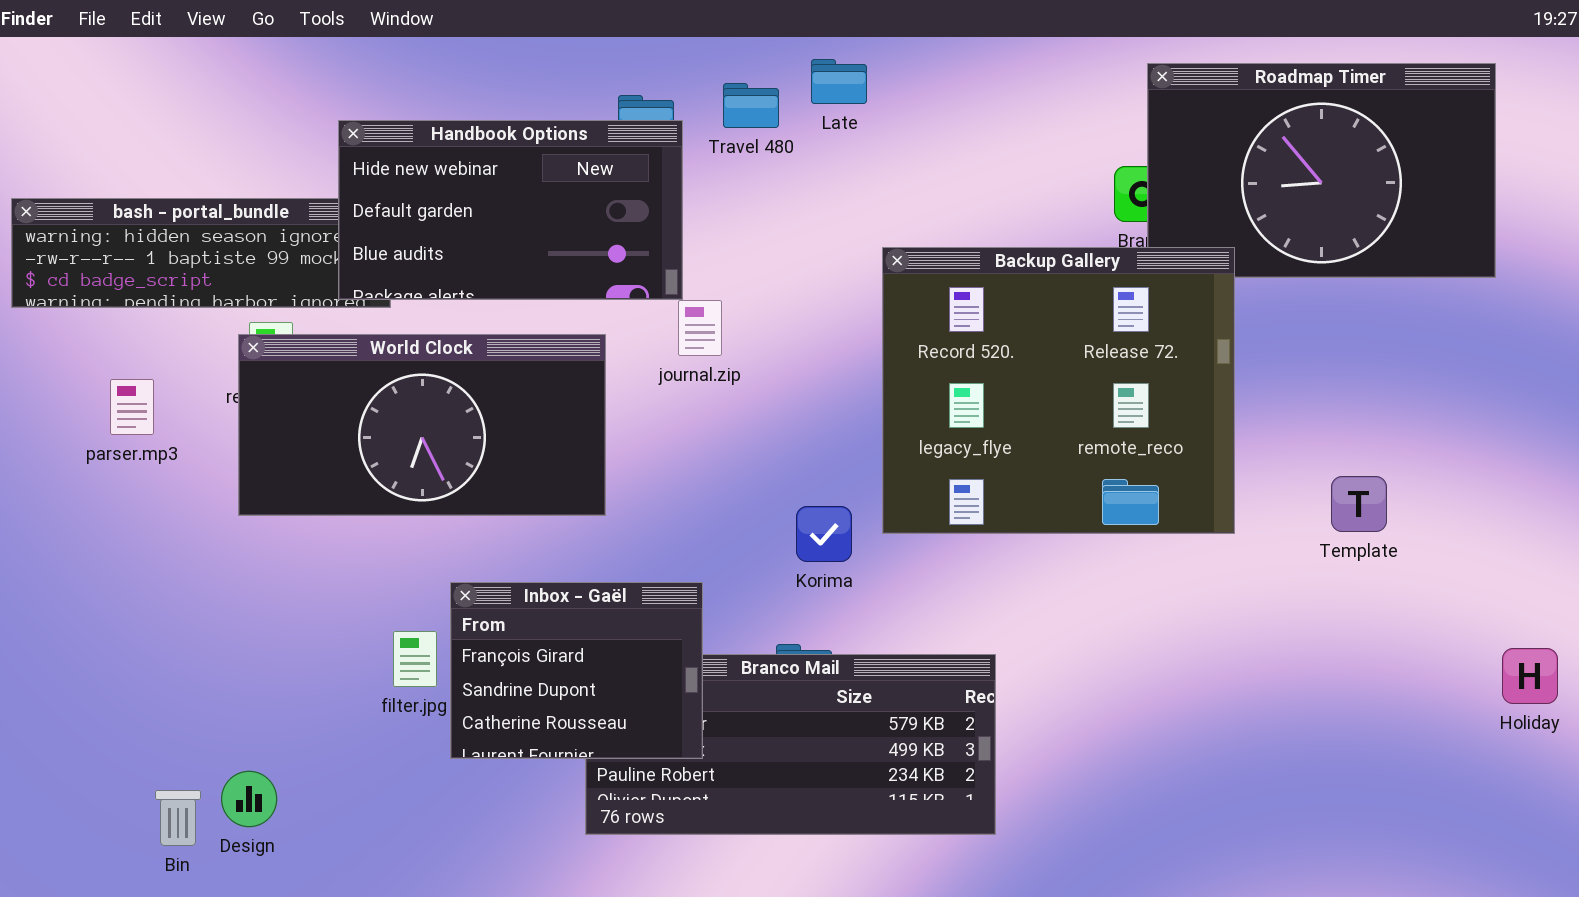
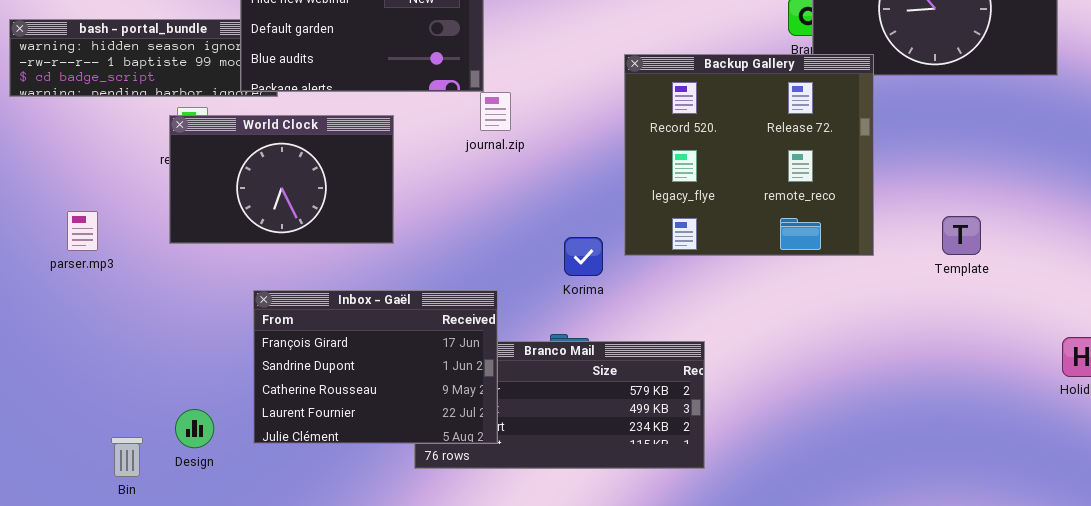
World Clock: [238,334,606,516] -> [169,115,394,244], resized
parser.mp3: [110,379,154,435] -> [67,211,98,251], moved
Inbox - Gaël: [450,582,703,759] -> [253,290,498,444], resized
Design: [221,771,277,827] -> [175,409,214,448], moved

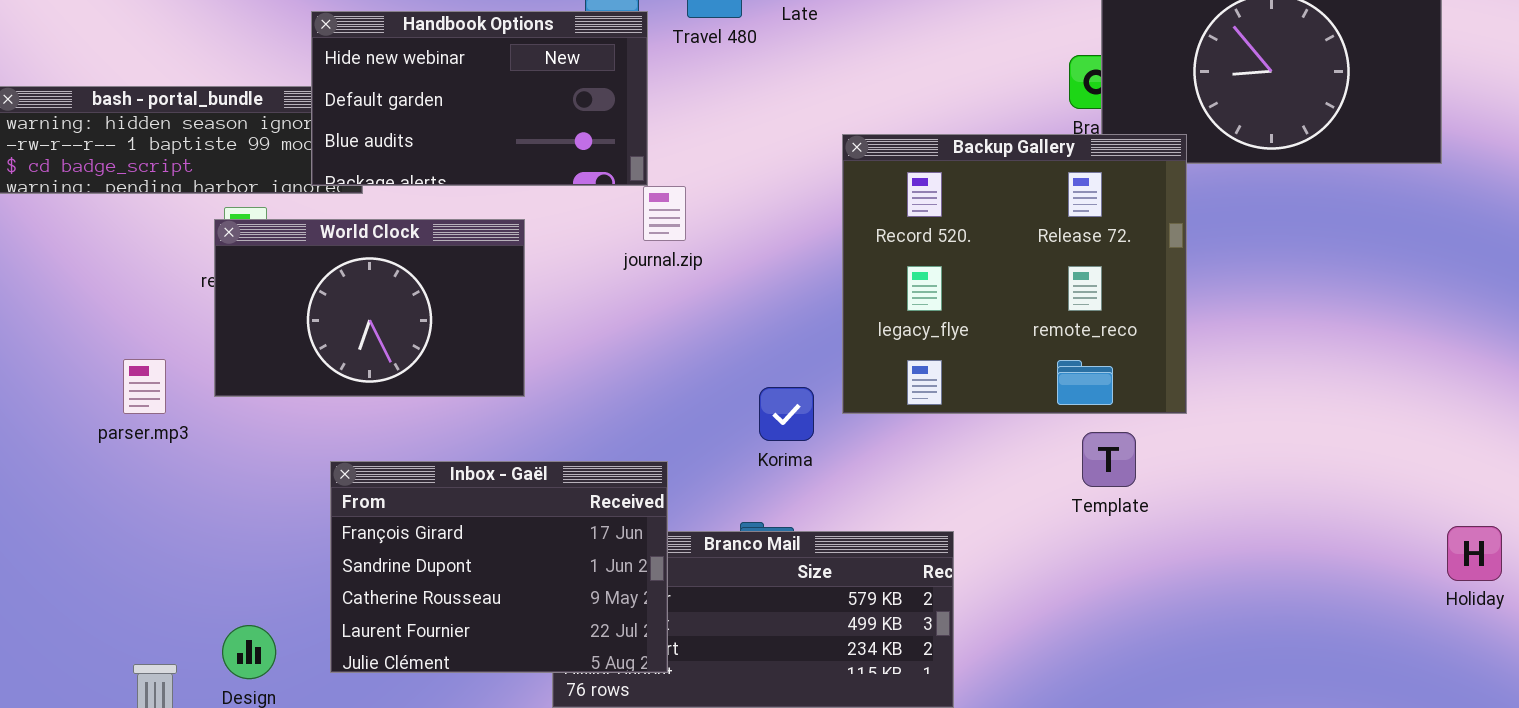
parser.mp3: [67,211,98,251] -> [123,359,166,414], moved
Template: [942,216,981,255] -> [1082,432,1136,487], moved

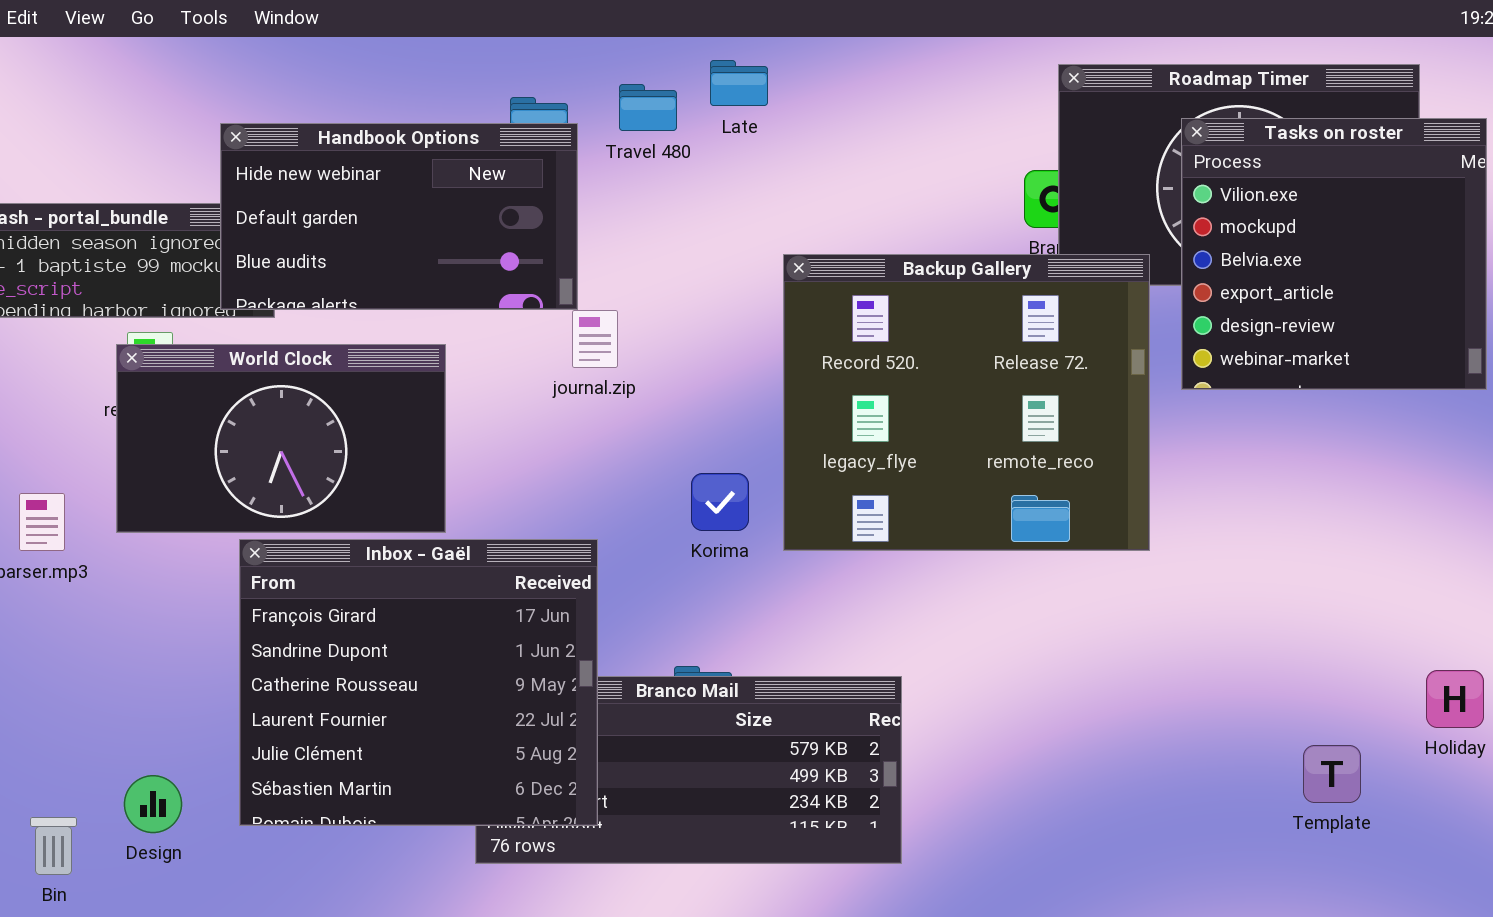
Tasks on roster: none -> [1181,118,1487,390], opened
Korima: [759,387,814,441] -> [691,473,749,531], moved
Template: [1082,432,1136,487] -> [1303,745,1361,803], moved
Inbox - Gaël: [330,461,668,673] -> [239,539,598,826], resized

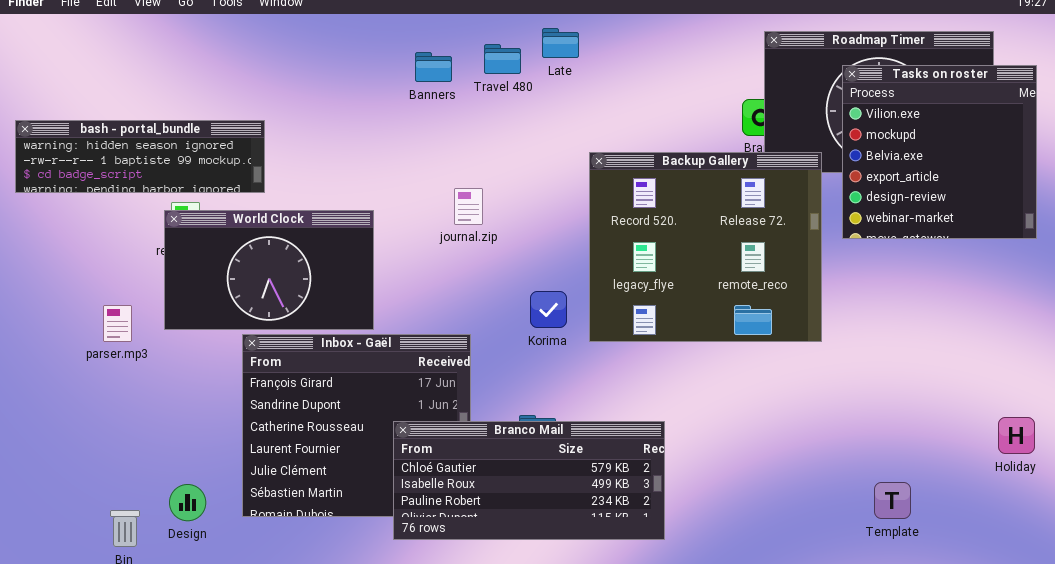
Handbook Options: [220,123,578,310] -> none, closed
Branco Mail: [475,676,902,864] -> [393,421,665,540], raised
Template: [1303,745,1361,803] -> [874,482,911,519], moved

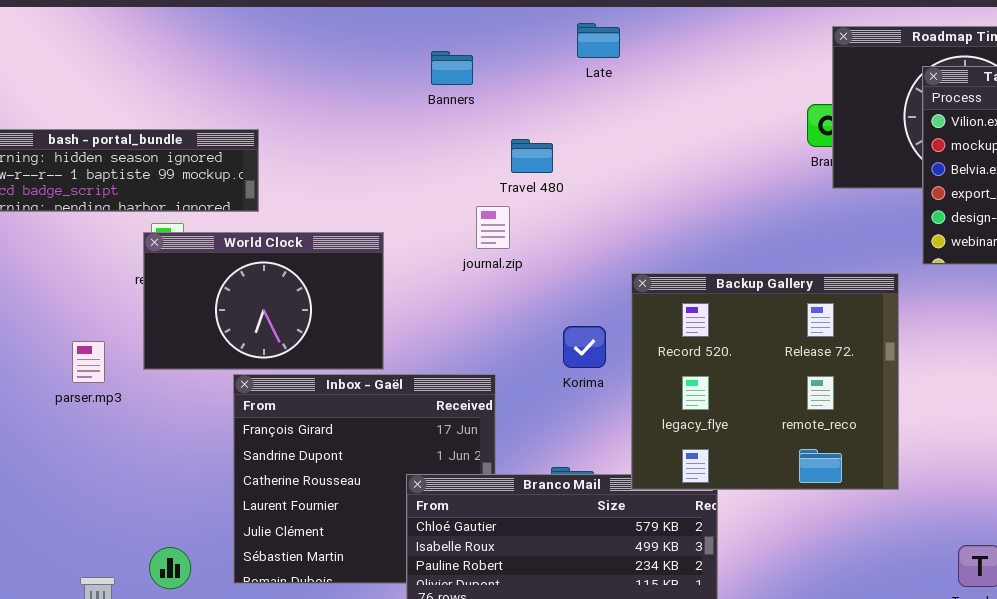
Travel 480: [484,44,521,74] -> [511,139,553,173], moved
Backup Gallery: [589,152,822,342] -> [631,273,899,490], moved

